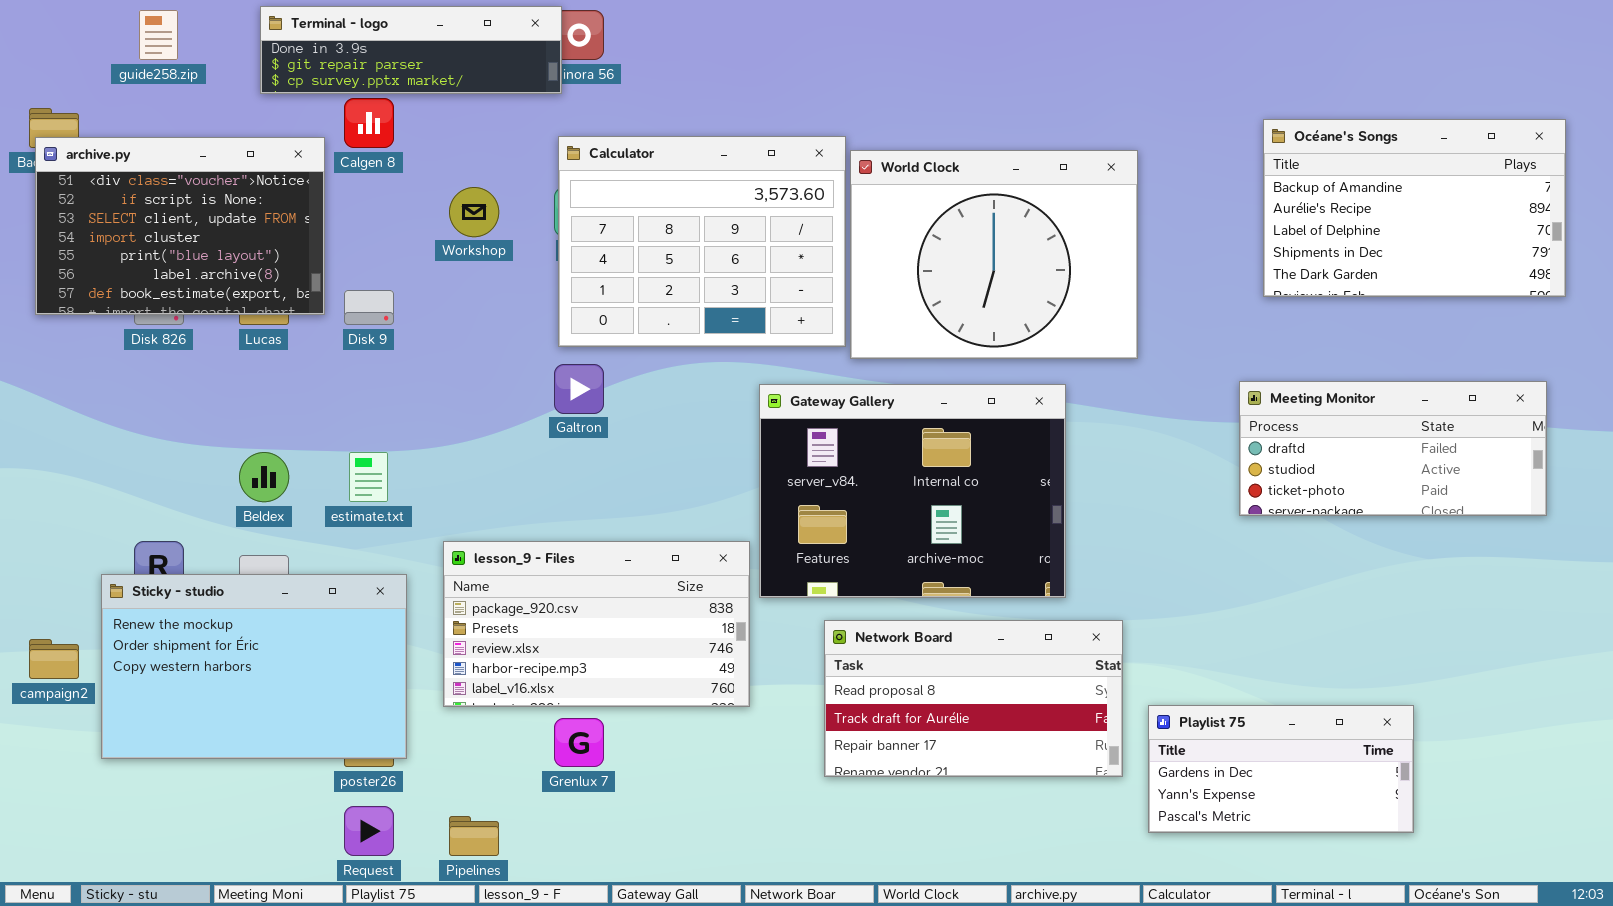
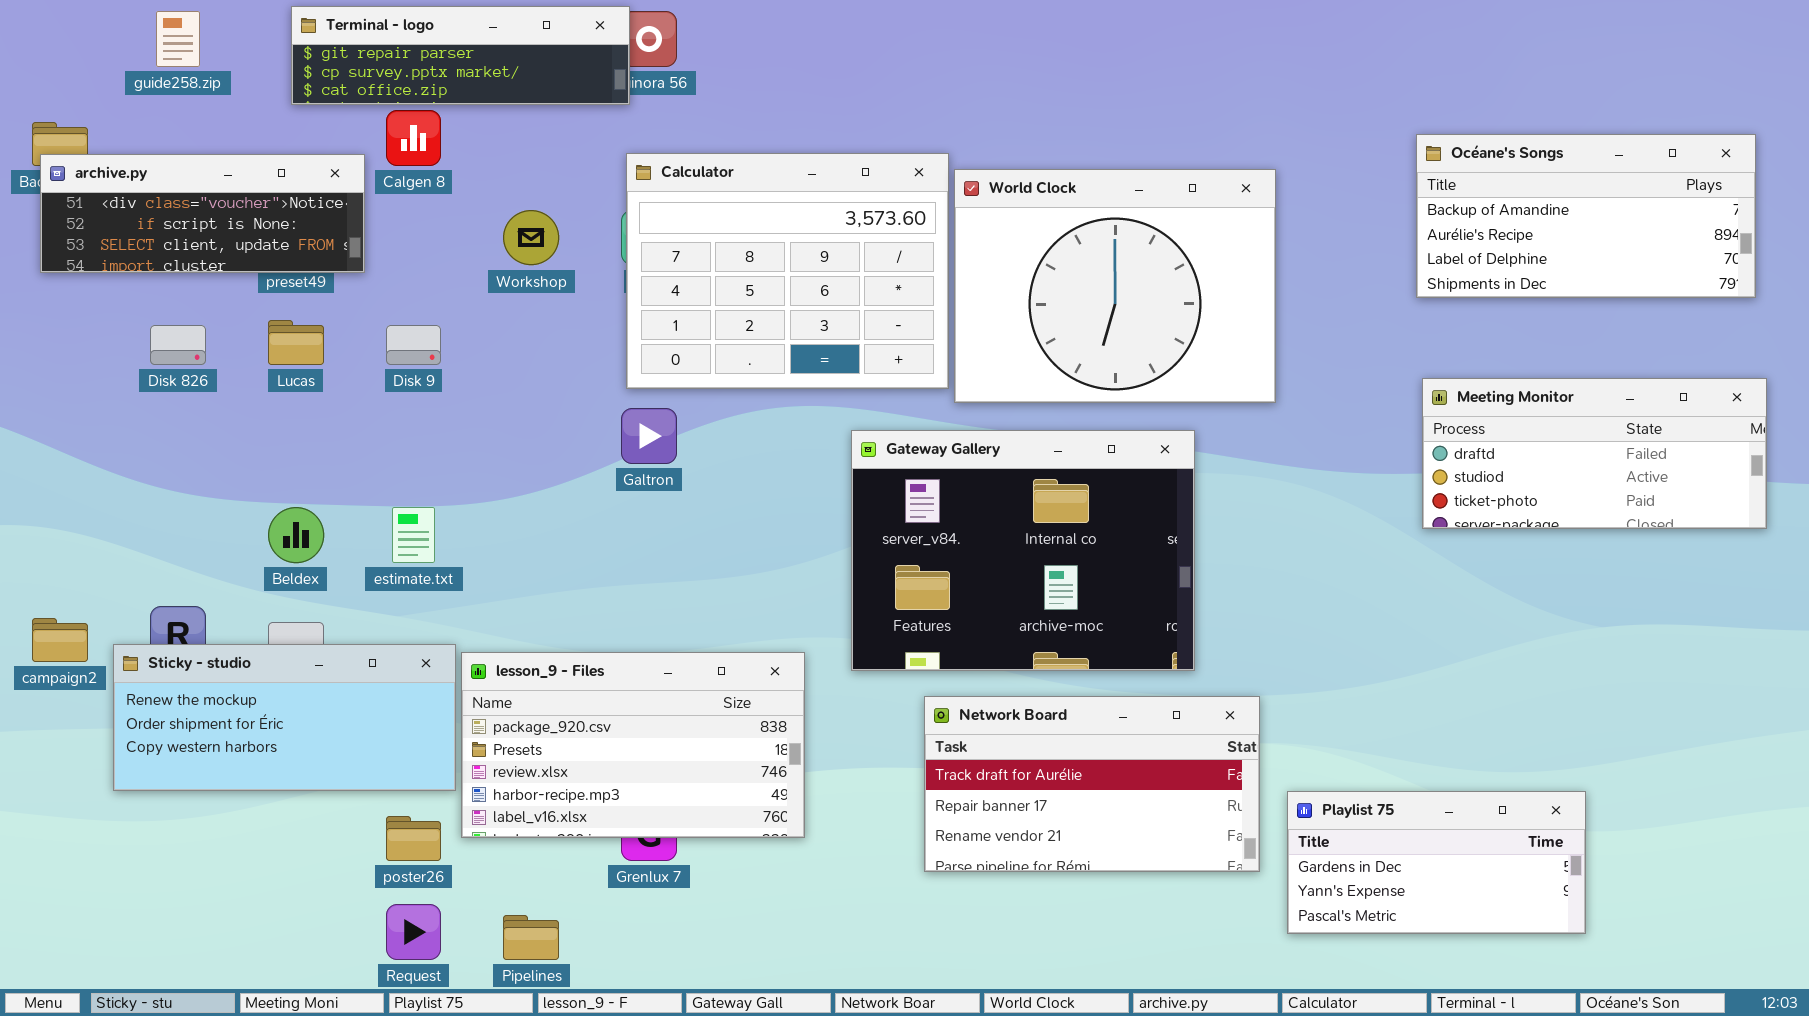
Terminal - logo: [260,6,562,94] -> [291,6,630,105], scrolled down 1 row
Océane's Songs: [1263,119,1566,297] -> [1416,134,1756,298], resized
archive.py: [35,137,325,315] -> [40,154,365,273], resized
Meeting Monitor: [1239,381,1547,516] -> [1422,378,1767,529], moved
lesson_9 - Files: [443,541,750,707] -> [461,652,805,838], moved
Sticky - studio: [101,574,407,759] -> [113,644,456,791], resized
Network Board: [824,620,1123,777] -> [924,696,1260,872], scrolled down 1 row
campaign2: [29,639,79,679] -> [32,618,88,662], moved

